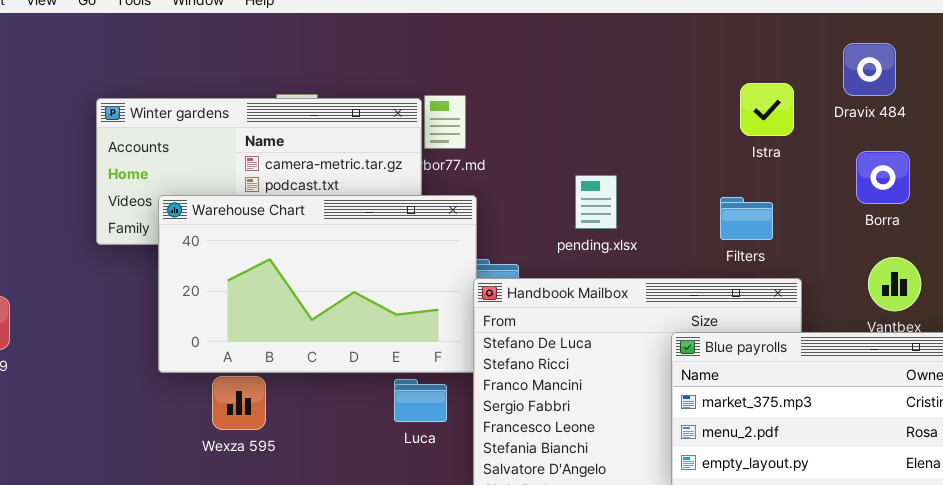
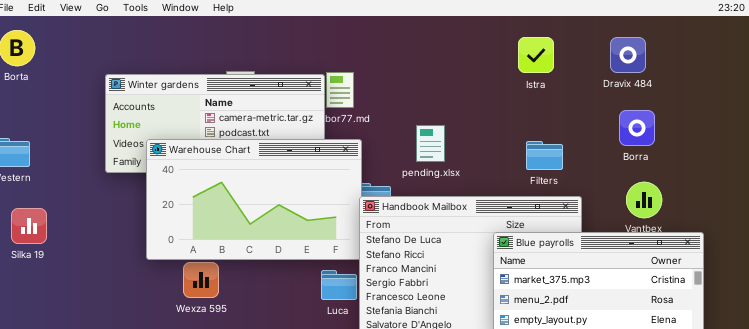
Istra: [740,83,794,136] -> [518,37,554,73], moved
pending.xlsx: [575,175,617,229] -> [416,125,445,162], moved
Luca: [394,379,447,422] -> [321,270,357,300], moved

